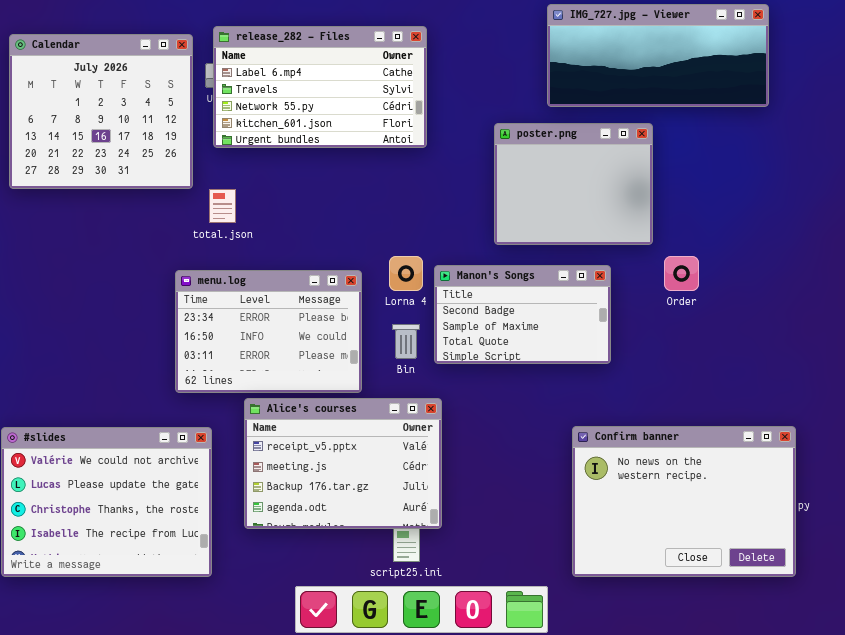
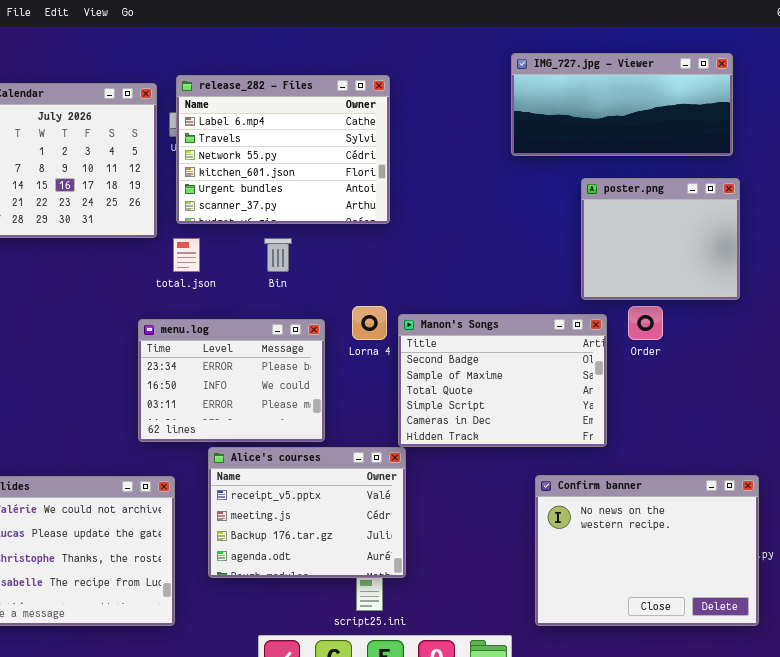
release_282 - Files: [213,26,427,148] -> [176,75,390,224], resized
poster.png: [494,123,653,245] -> [581,178,740,300], moved
Manon's Songs: [434,265,611,364] -> [398,314,607,447], resized
Bin: [392,324,420,359] -> [264,238,292,272], moved

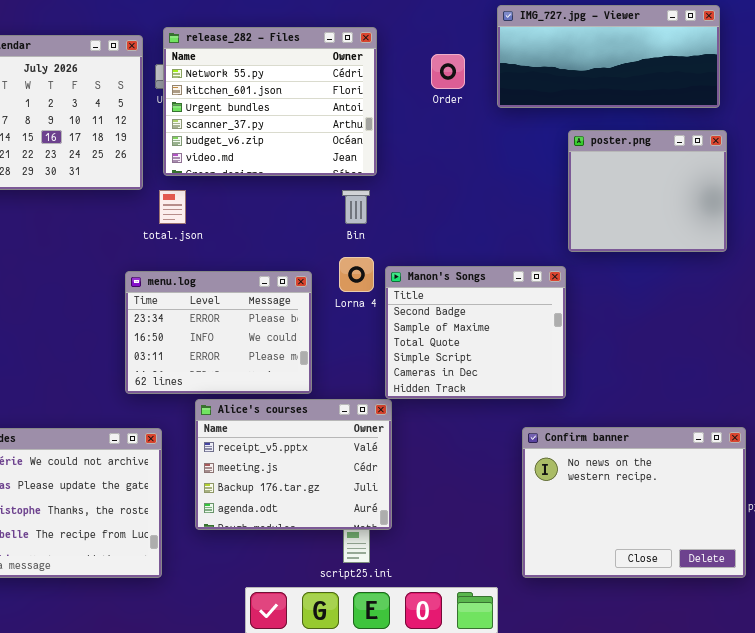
release_282 - Files: [176,75,390,224] -> [163,27,377,176], scrolled down 2 rows
Bin: [264,238,292,272] -> [342,190,370,224], moved
Order: [628,306,663,340] -> [431,54,465,89], moved
Manon's Songs: [398,314,607,447] -> [385,266,566,399], resized

